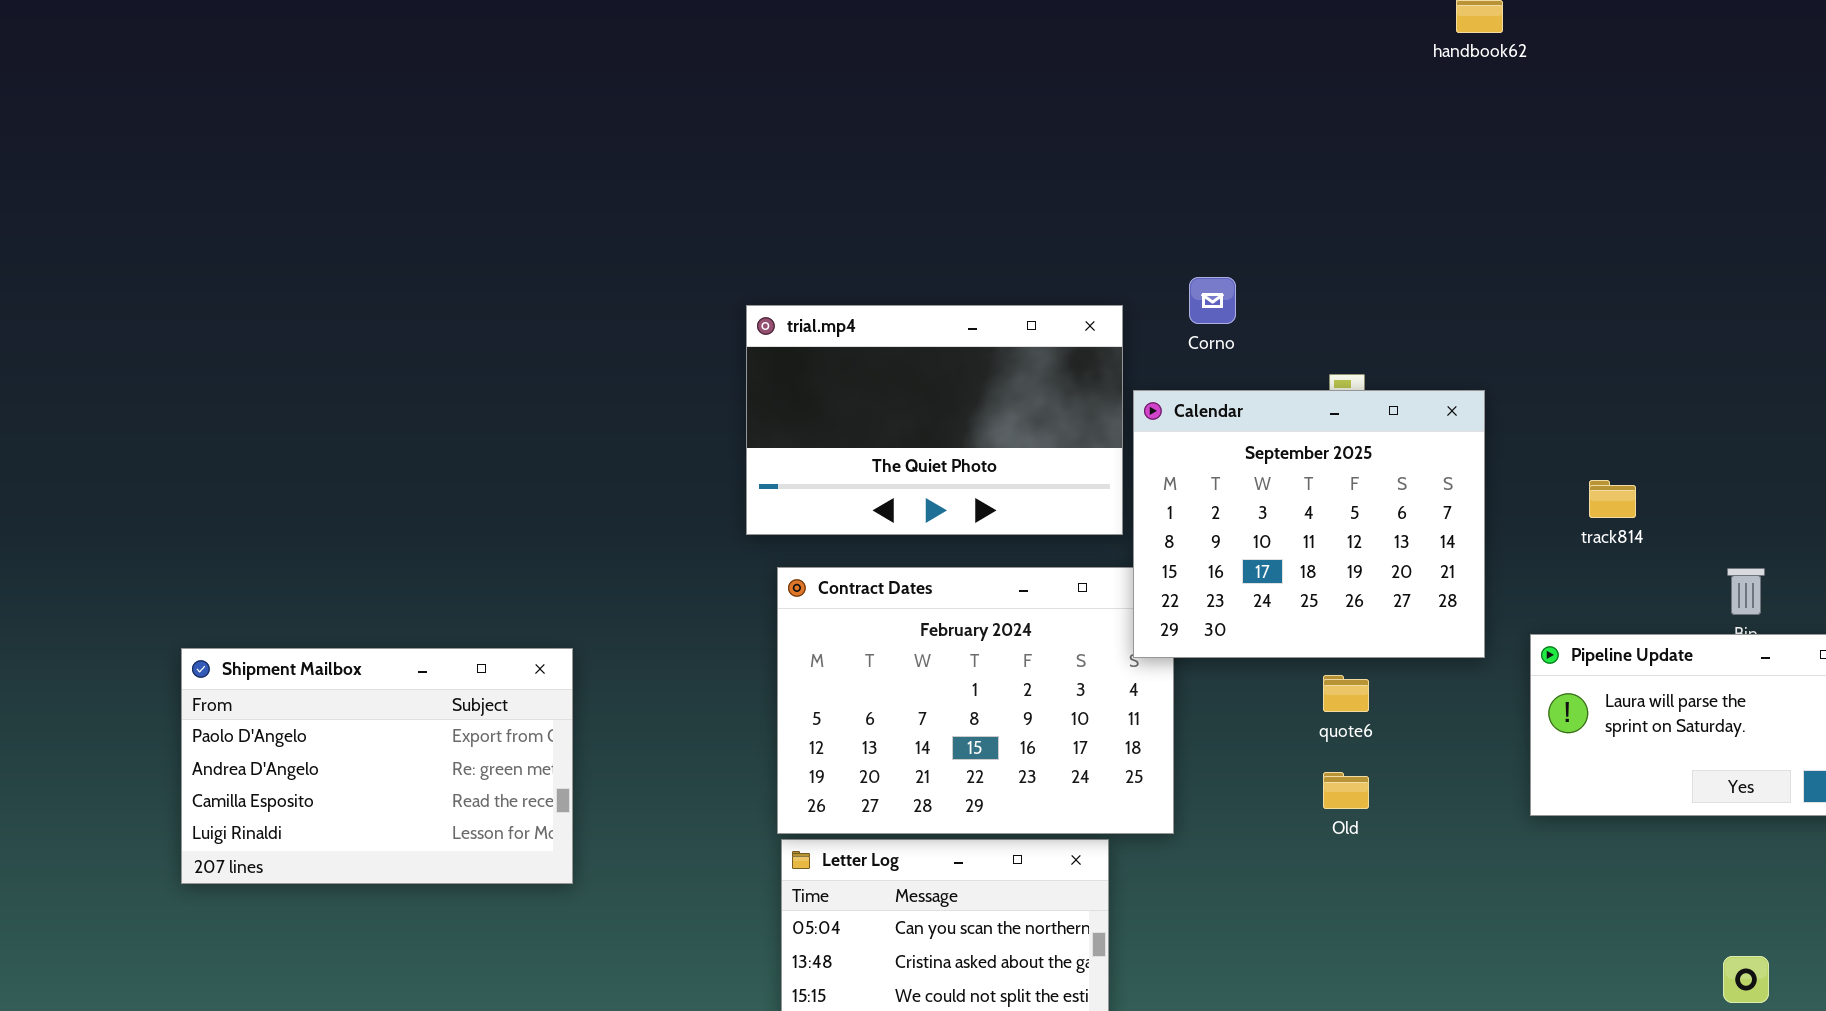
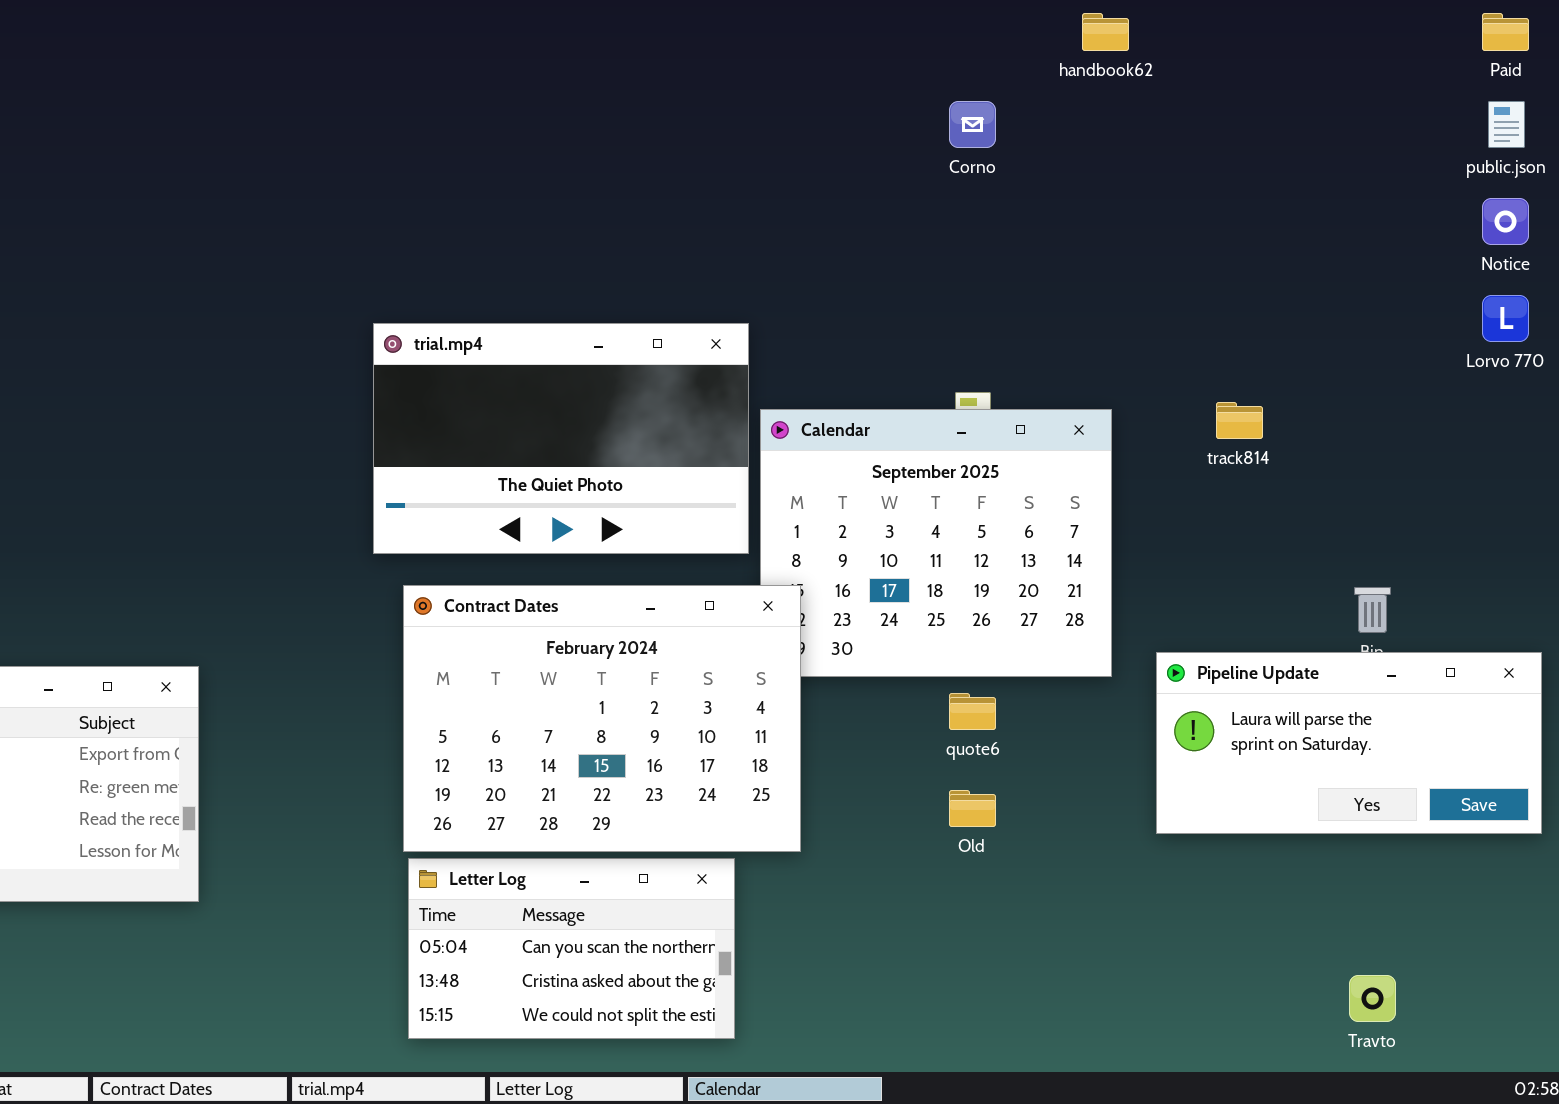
Corno: [1189,277,1236,324] -> [949,101,996,148], moved
track814: [1589,480,1636,518] -> [1216,402,1263,439], moved
Contract Dates: [777,567,1174,834] -> [403,585,801,852], raised

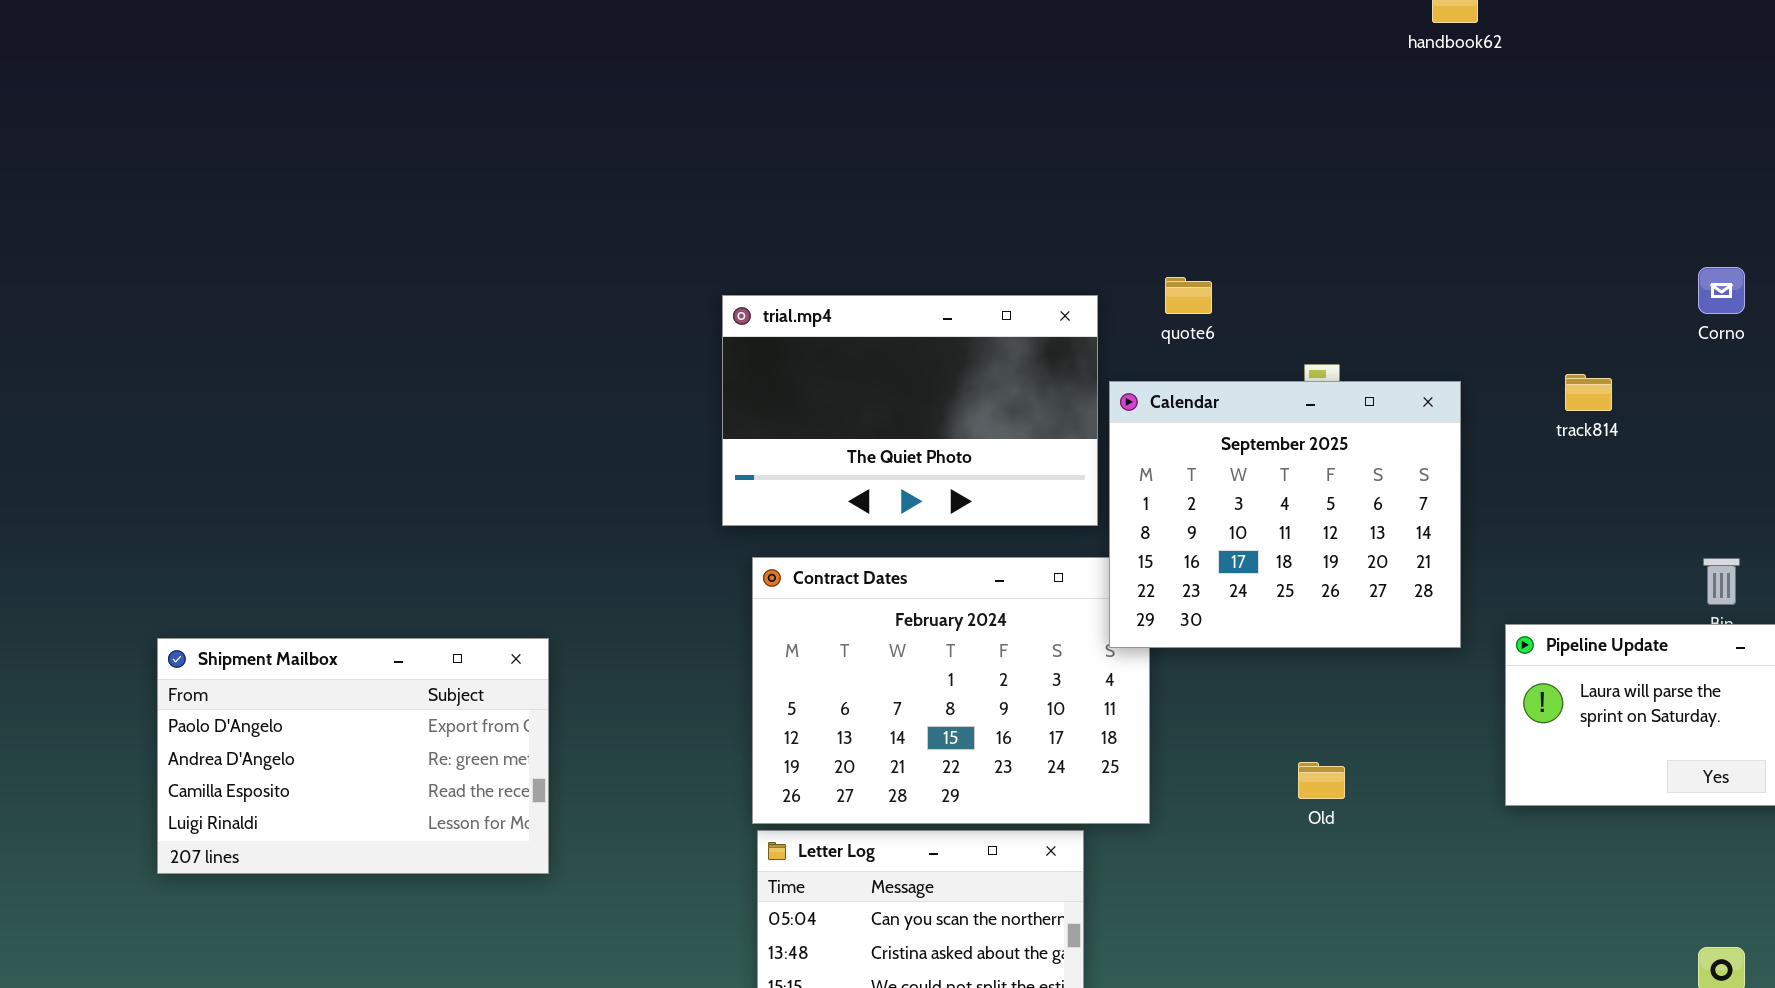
Corno: [949,101,996,148] -> [1698,267,1745,314], moved
Calendar: [760,409,1112,677] -> [1109,381,1461,648], raised
quote6: [949,693,996,730] -> [1165,277,1212,314], moved

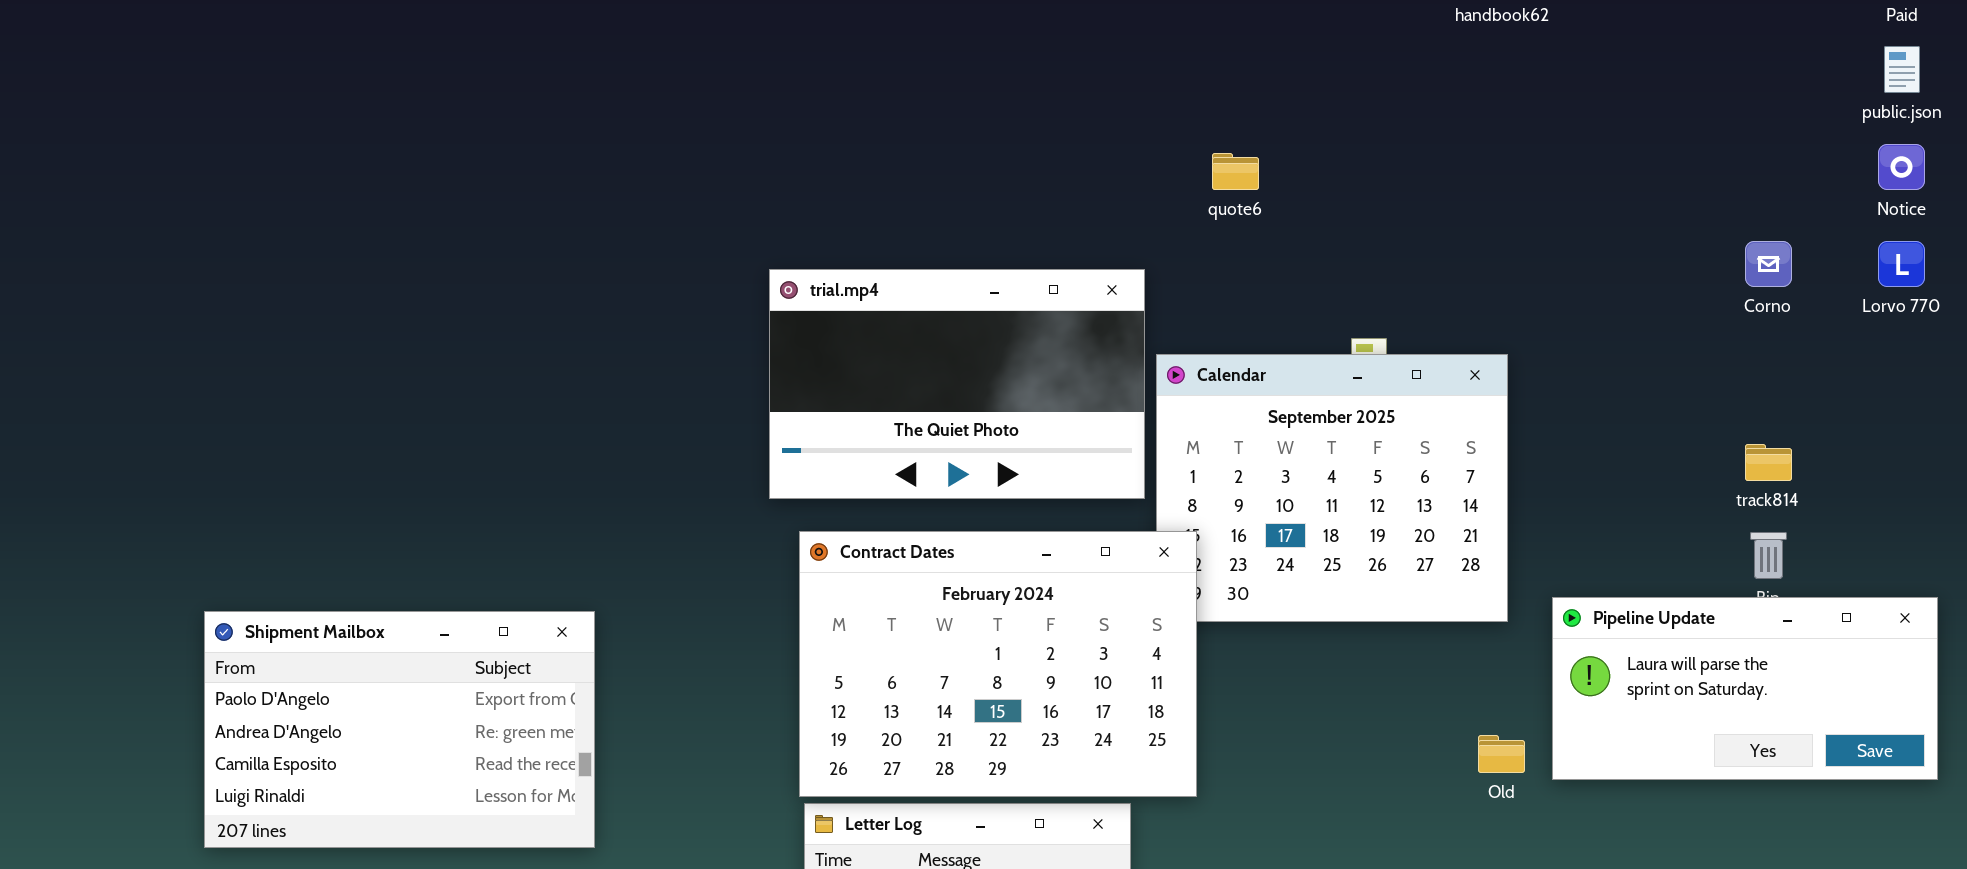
quote6: [1165,277,1212,314] -> [1212,153,1259,190], moved
track814: [1565,374,1612,411] -> [1745,444,1792,481], moved
Contract Dates: [752,557,1150,824] -> [799,531,1197,797], raised
Old: [1298,762,1345,799] -> [1478,735,1525,773], moved

